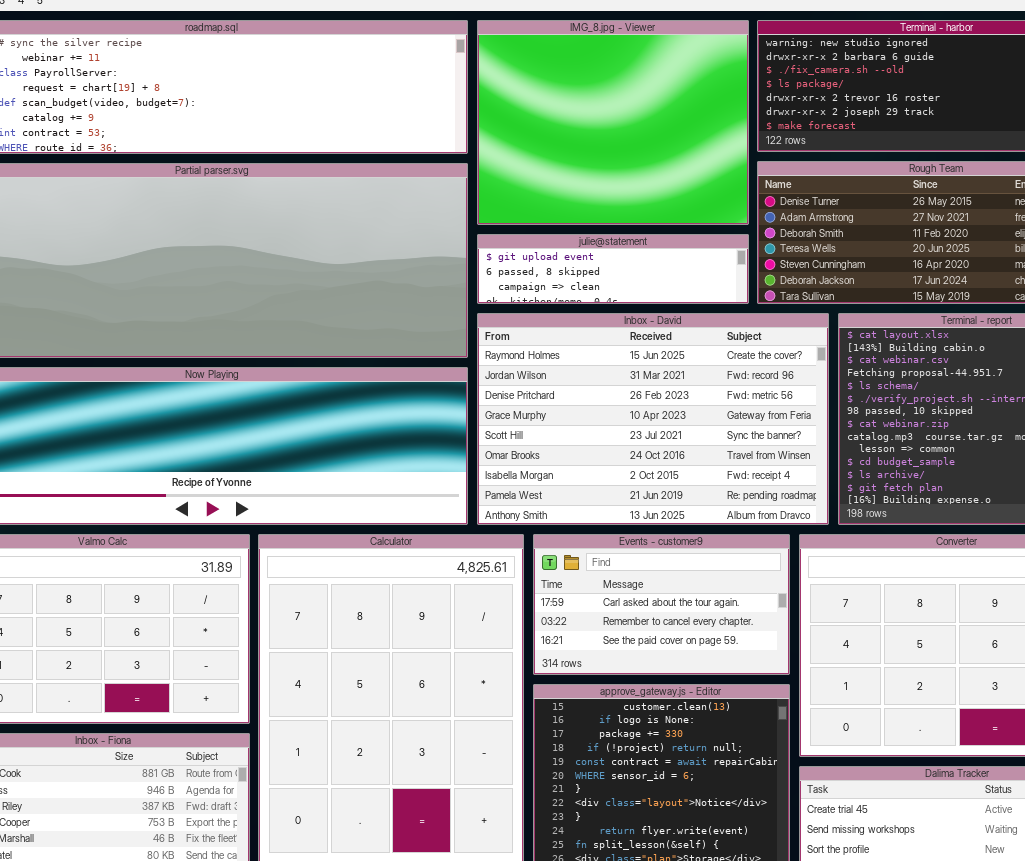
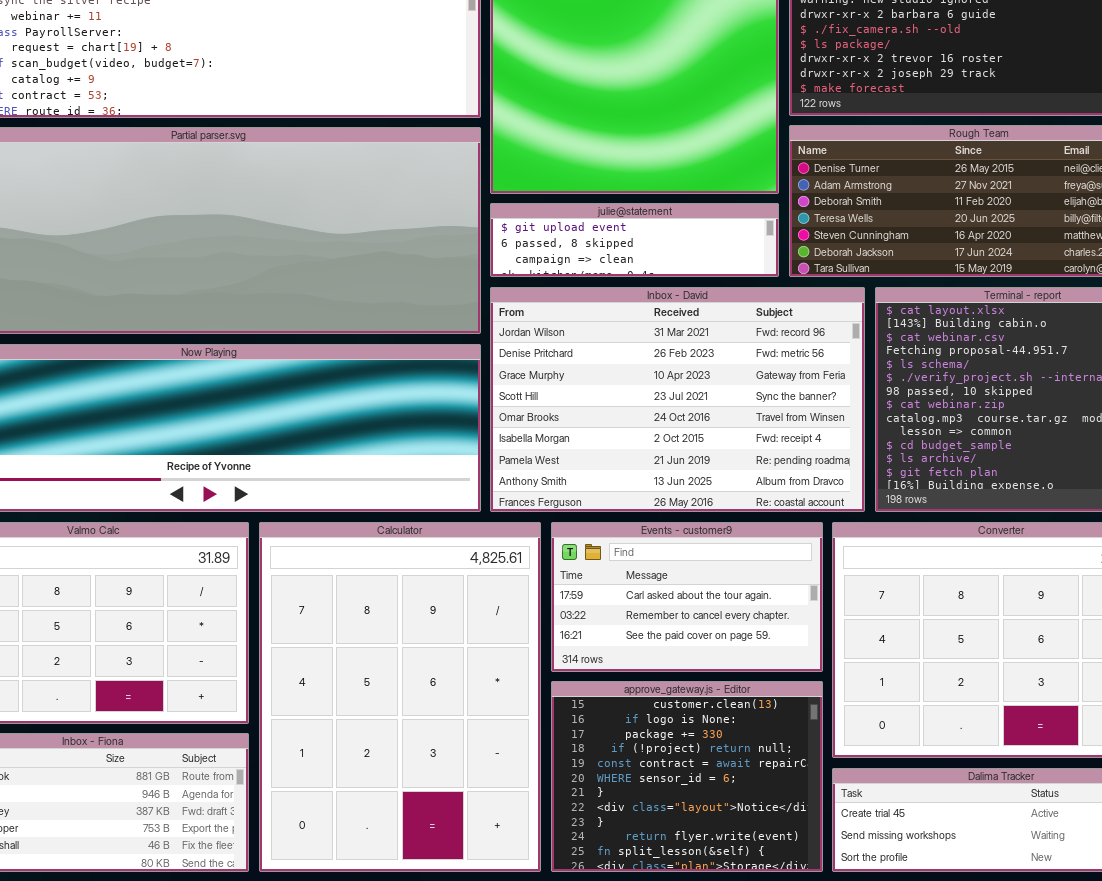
Inbox - David: [477,313,829,525] -> [490,287,865,512], scrolled down 1 row

